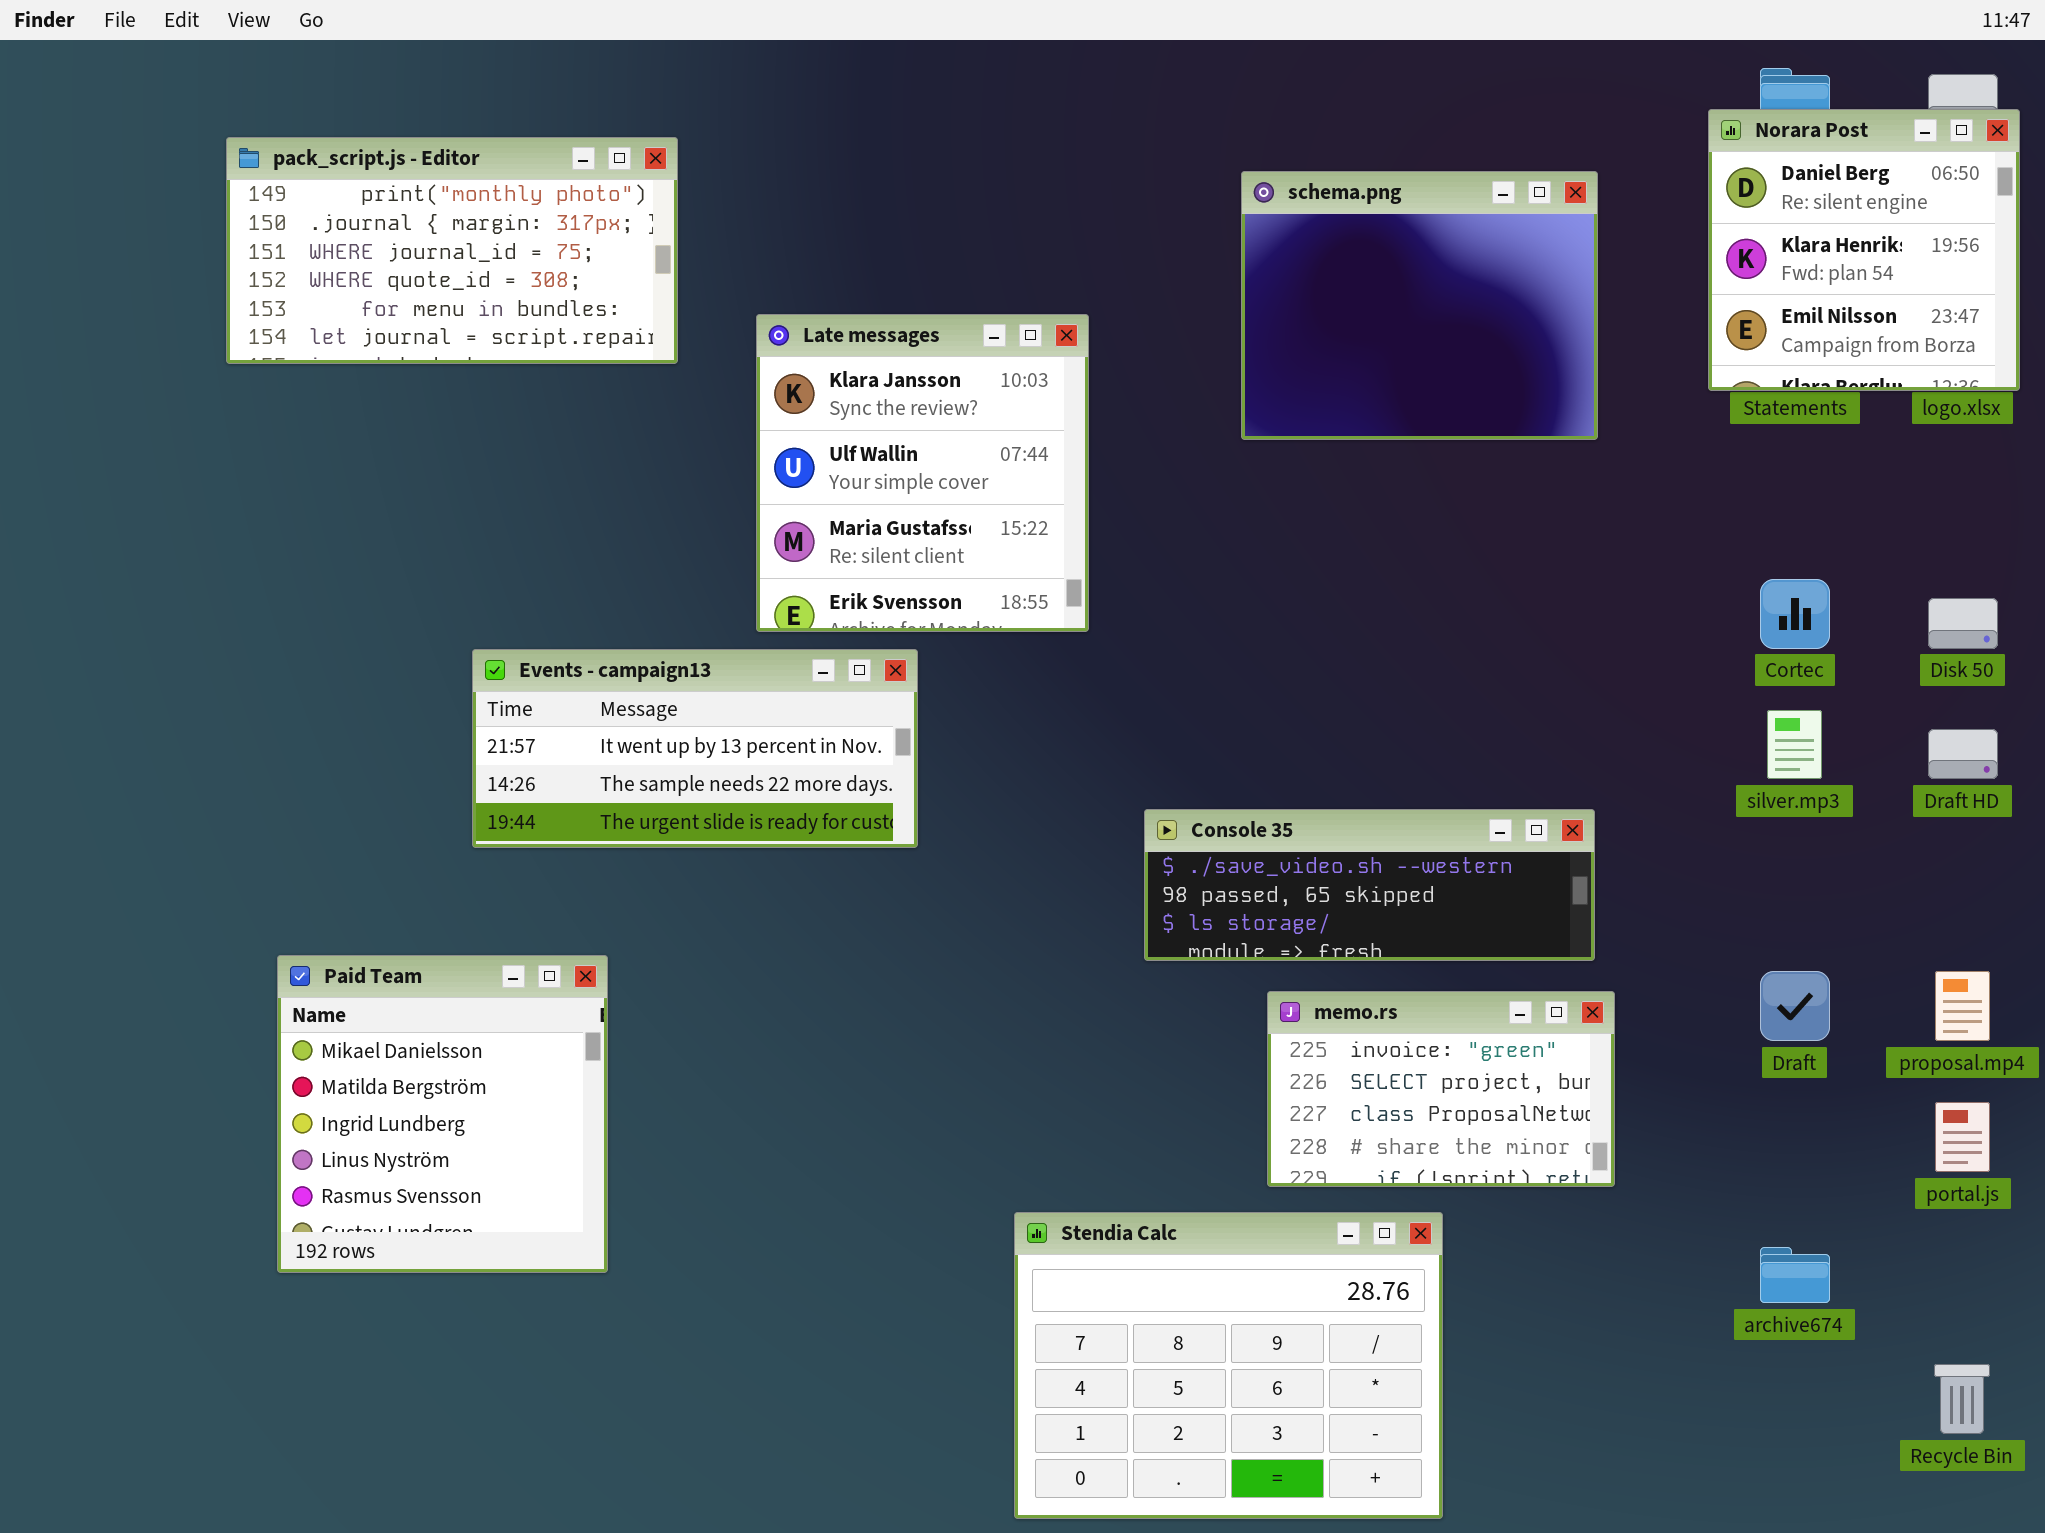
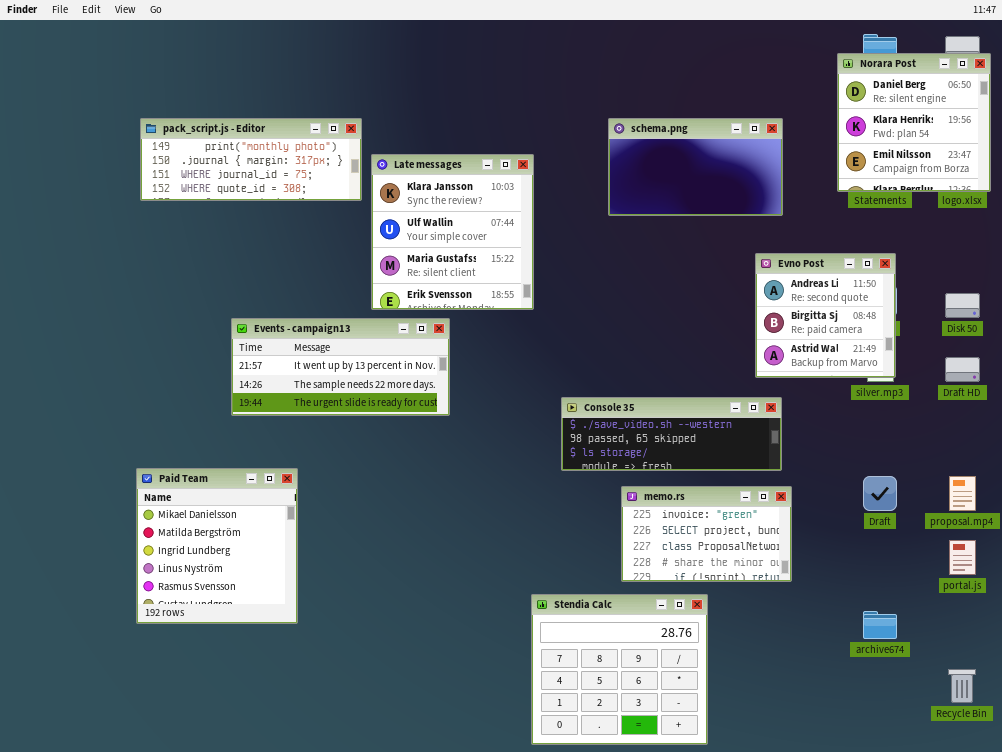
pack_script.js - Editor: [226,137,678,364] -> [140,118,362,201], moved, resized
schema.png: [1241,171,1598,440] -> [608,118,783,216], resized
Evno Post: none -> [755,253,896,378], opened
Stendia Calc: [1014,1212,1443,1519] -> [531,594,708,745], resized

